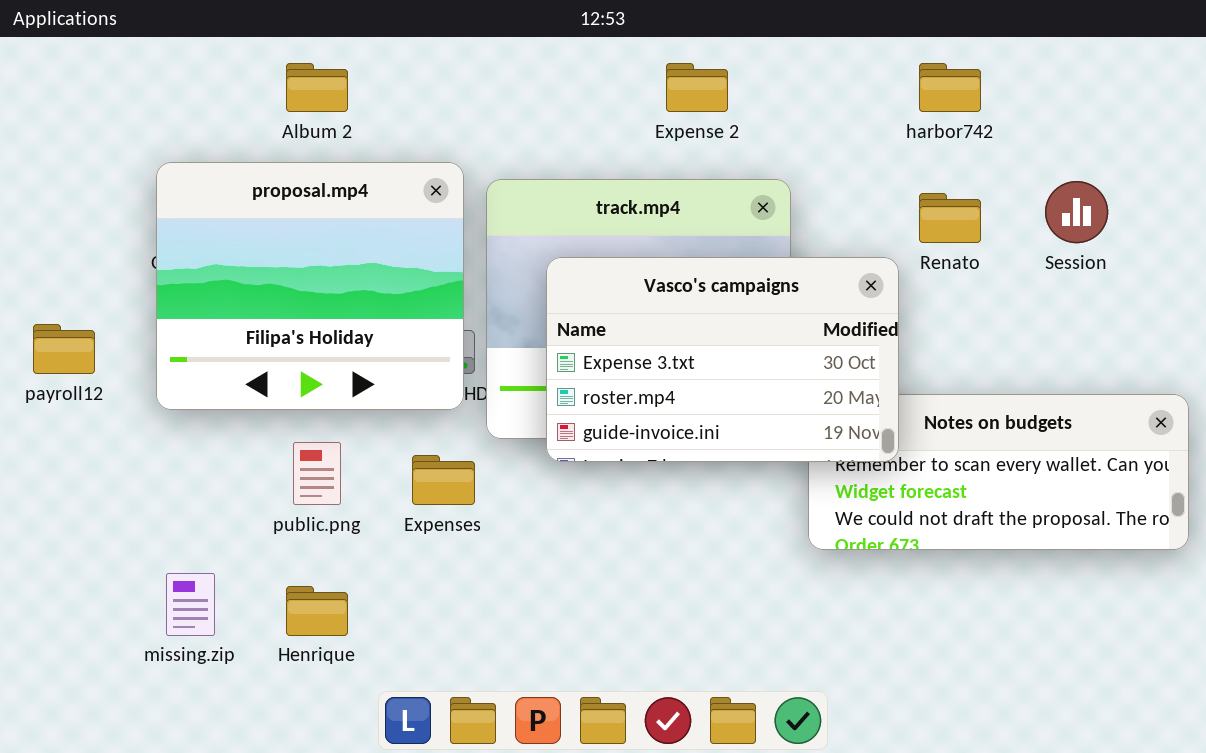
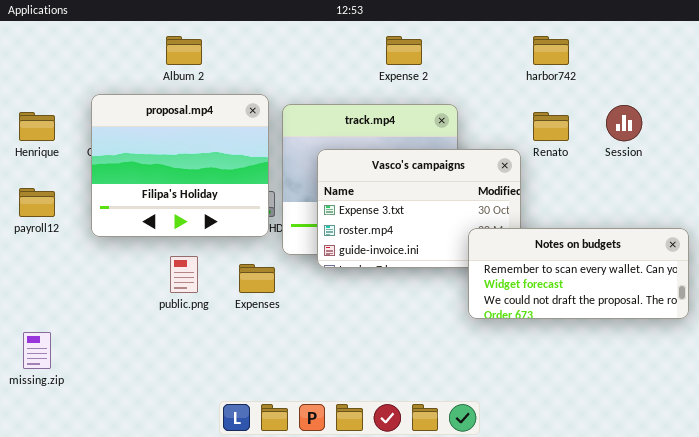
Notes on budgets: [808,394,1189,550] -> [468,228,689,319], raised
missing.zip: [166,573,215,636] -> [23,332,51,369], moved
Henrique: [286,586,348,636] -> [19,112,55,141], moved

